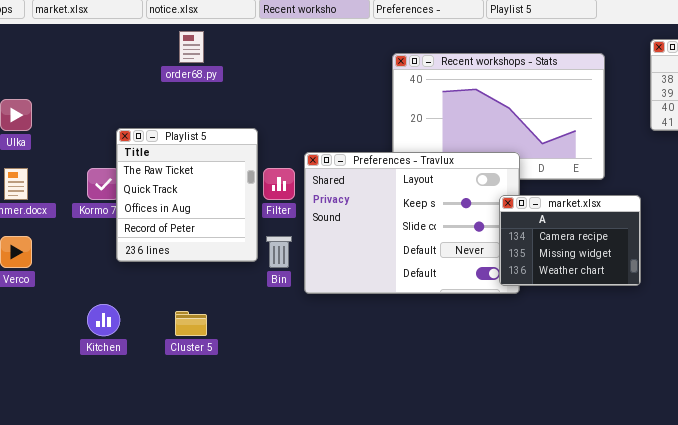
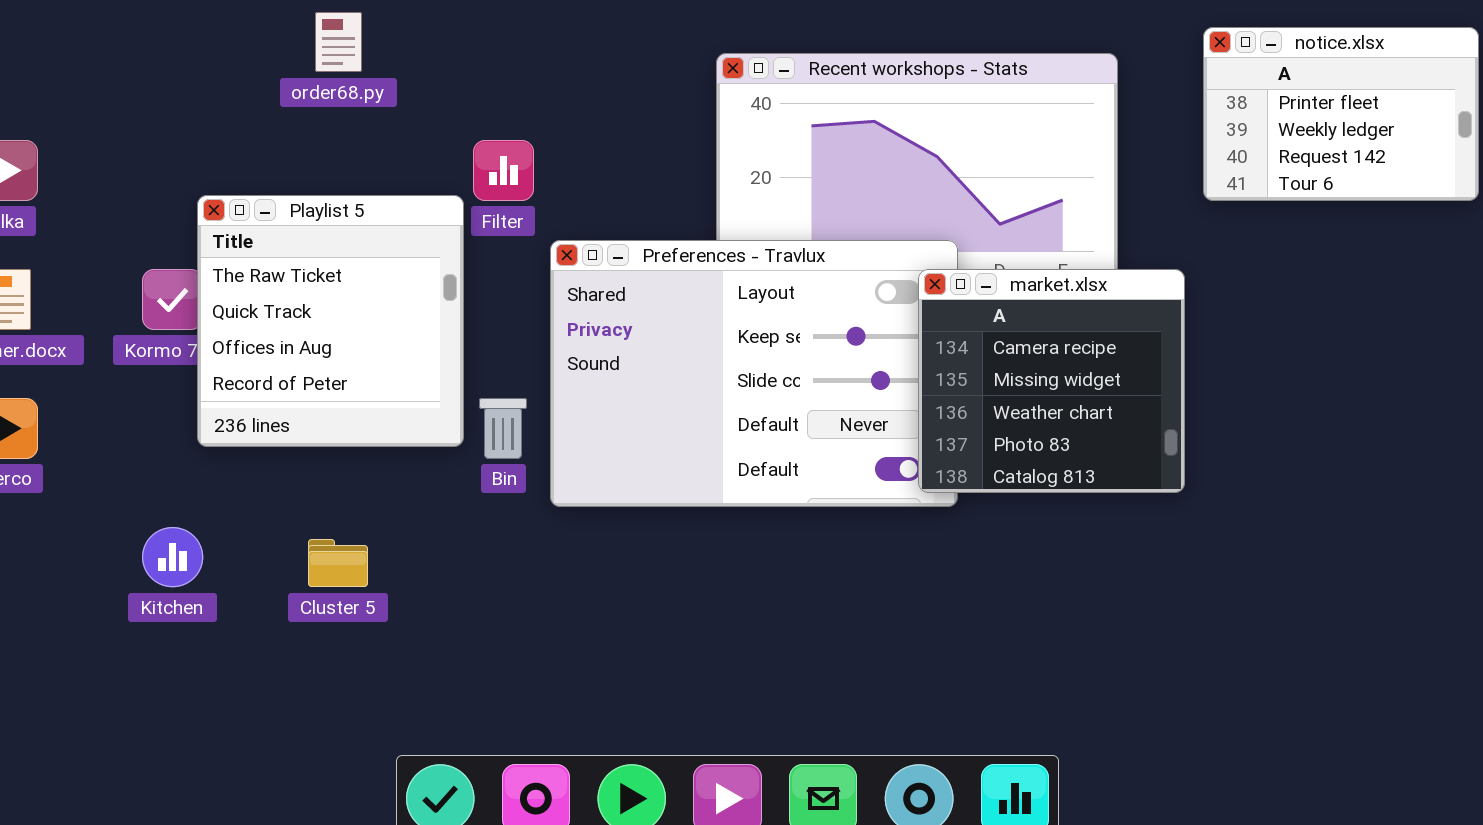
Filter: [263,168,295,200] -> [473,140,534,201], moved
market.xlsx: [499,195,641,286] -> [918,269,1185,493], resized

